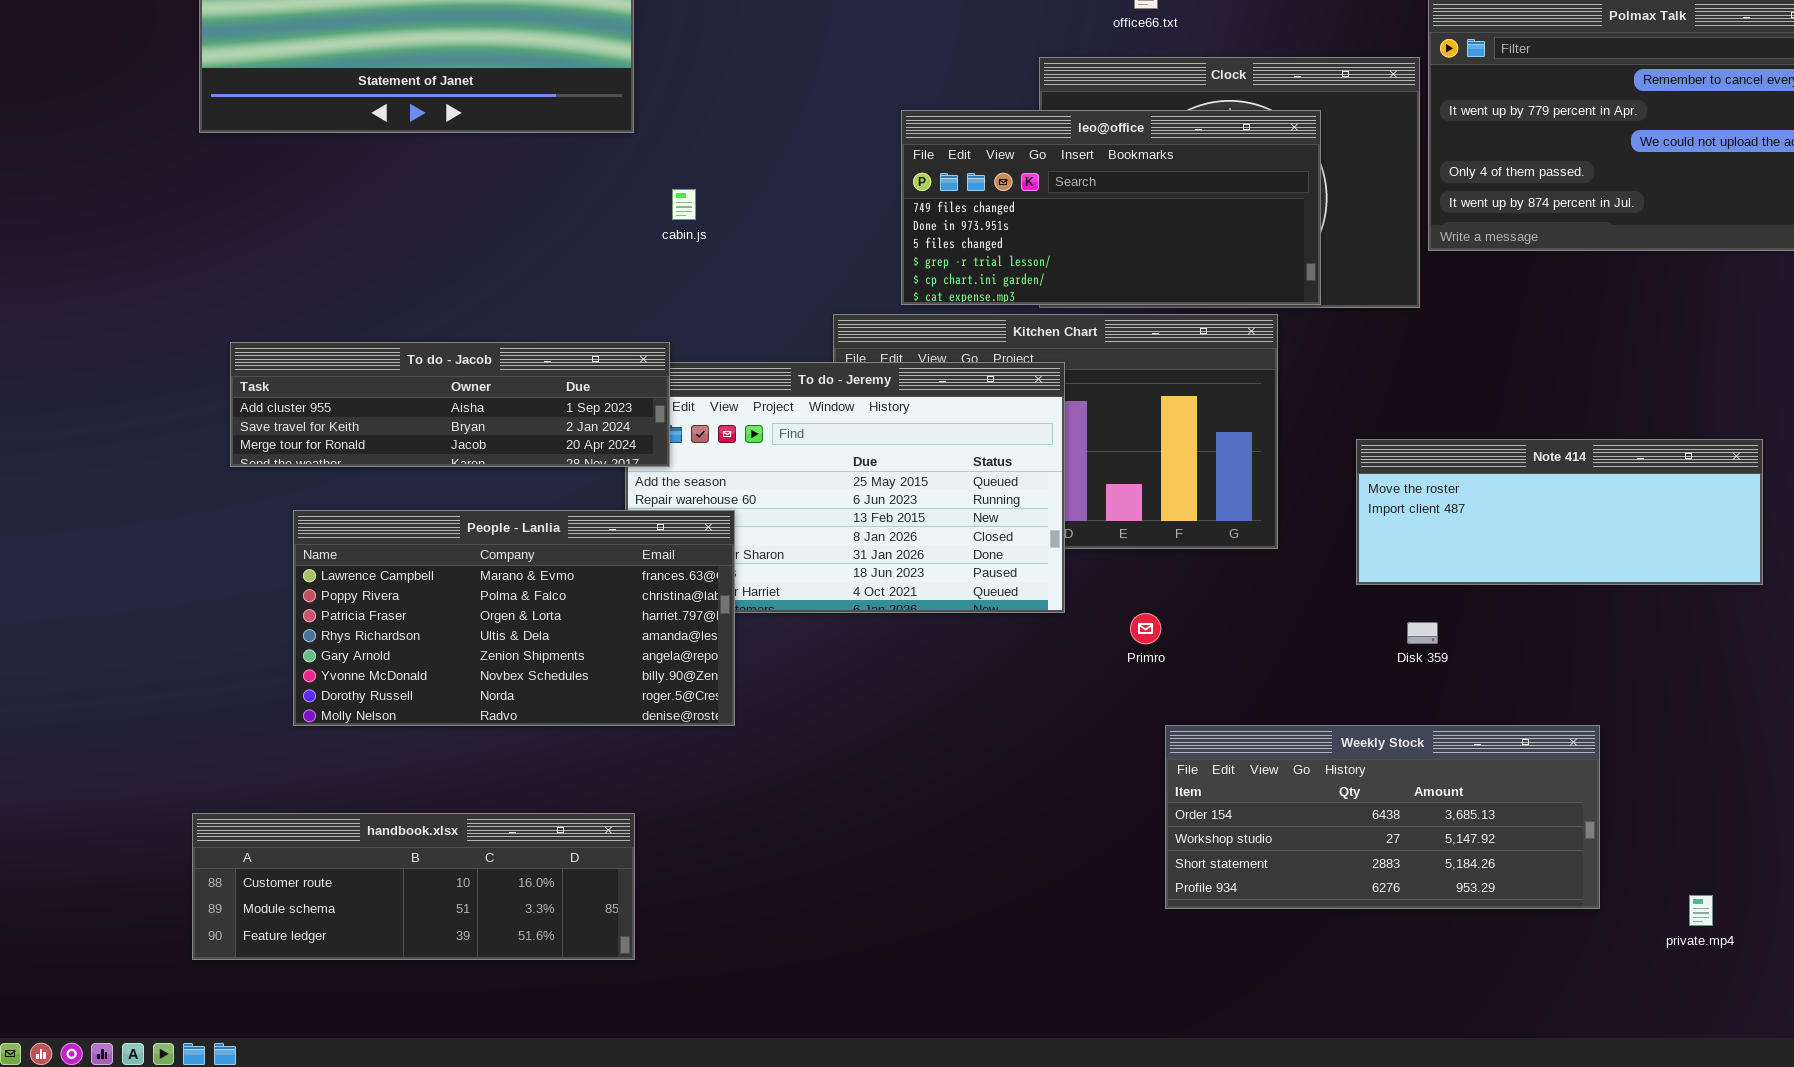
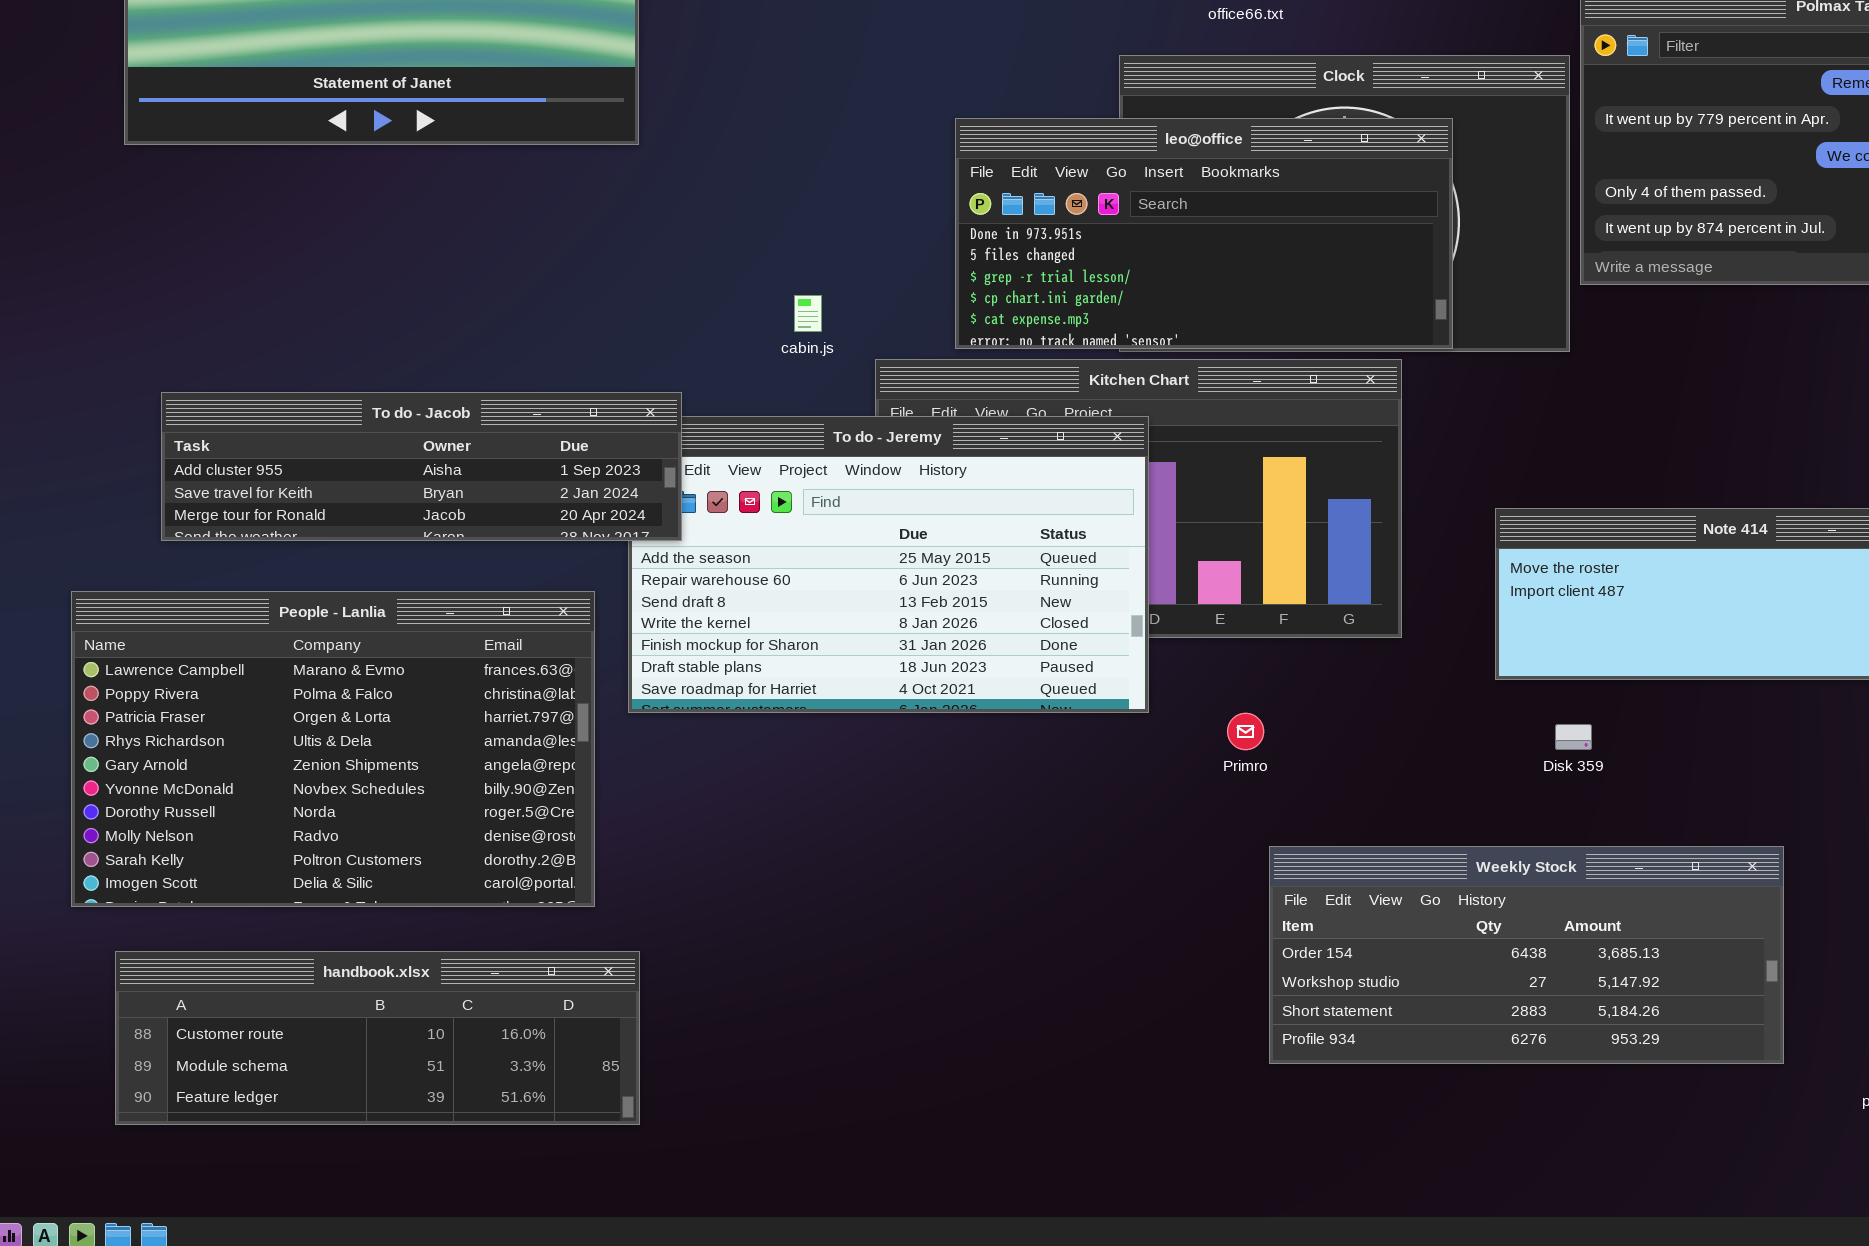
leo@office: [901,110,1321,305] -> [955,118,1453,349], scrolled down 1 row
cabin.js: [672,189,696,220] -> [794,295,822,332], moved
People - Lanlia: [293,510,735,726] -> [71,591,595,907], moved, resized

